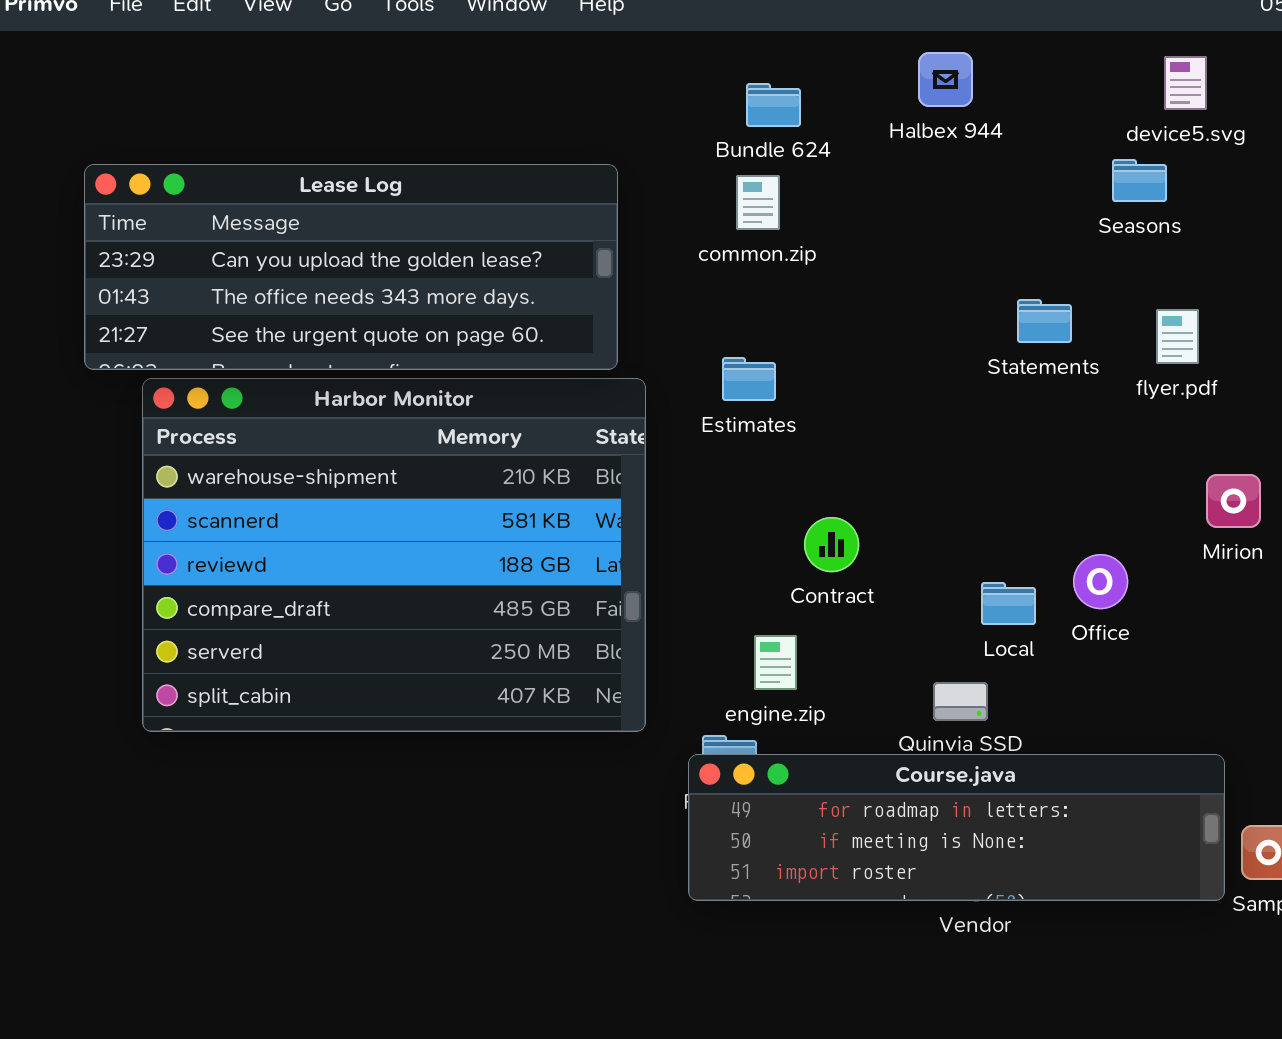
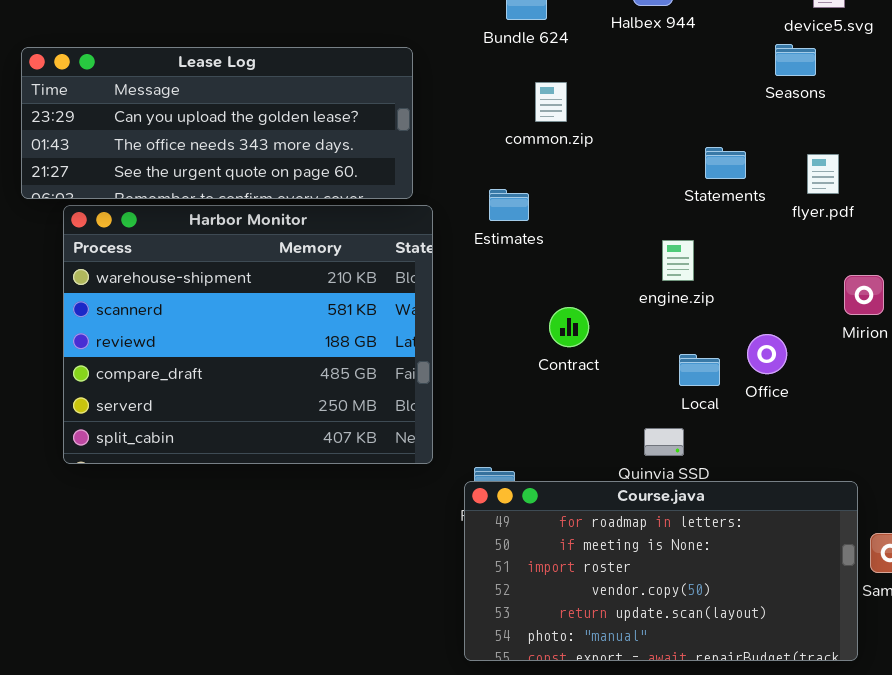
common.zip: [736,175,780,230] -> [535,82,567,122], moved
engine.zip: [754,635,797,690] -> [662,240,694,281], moved
Course.java: [688,754,1225,901] -> [464,481,858,661], resized

